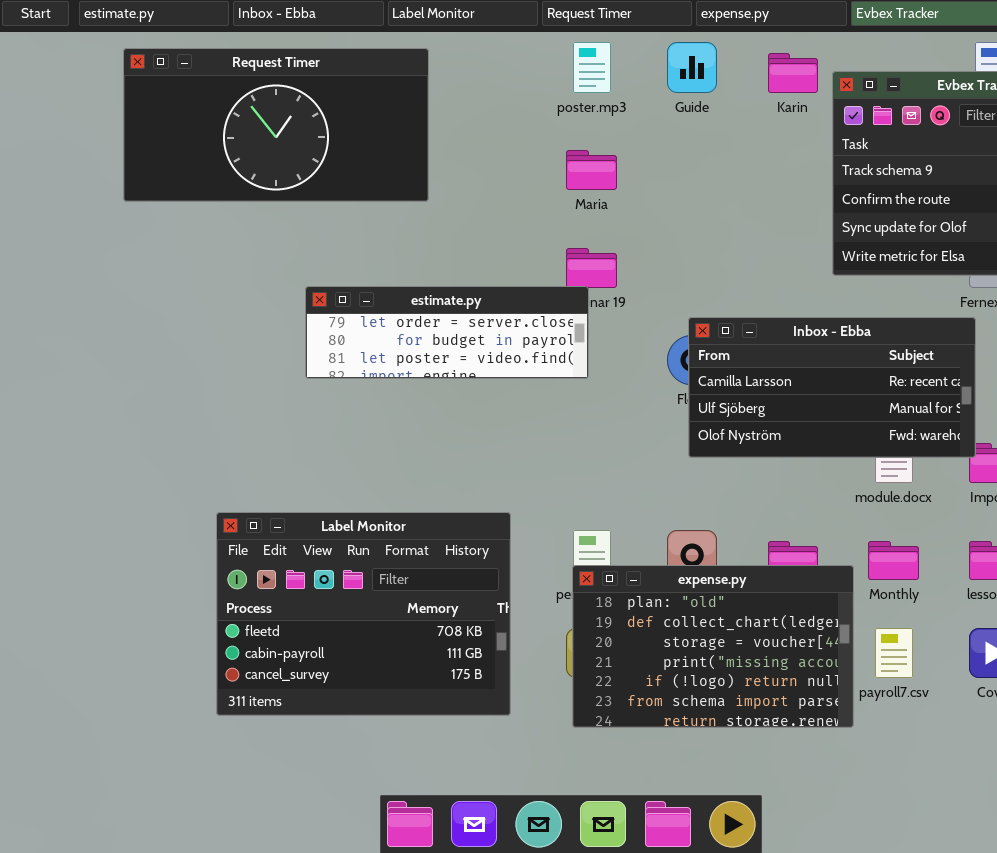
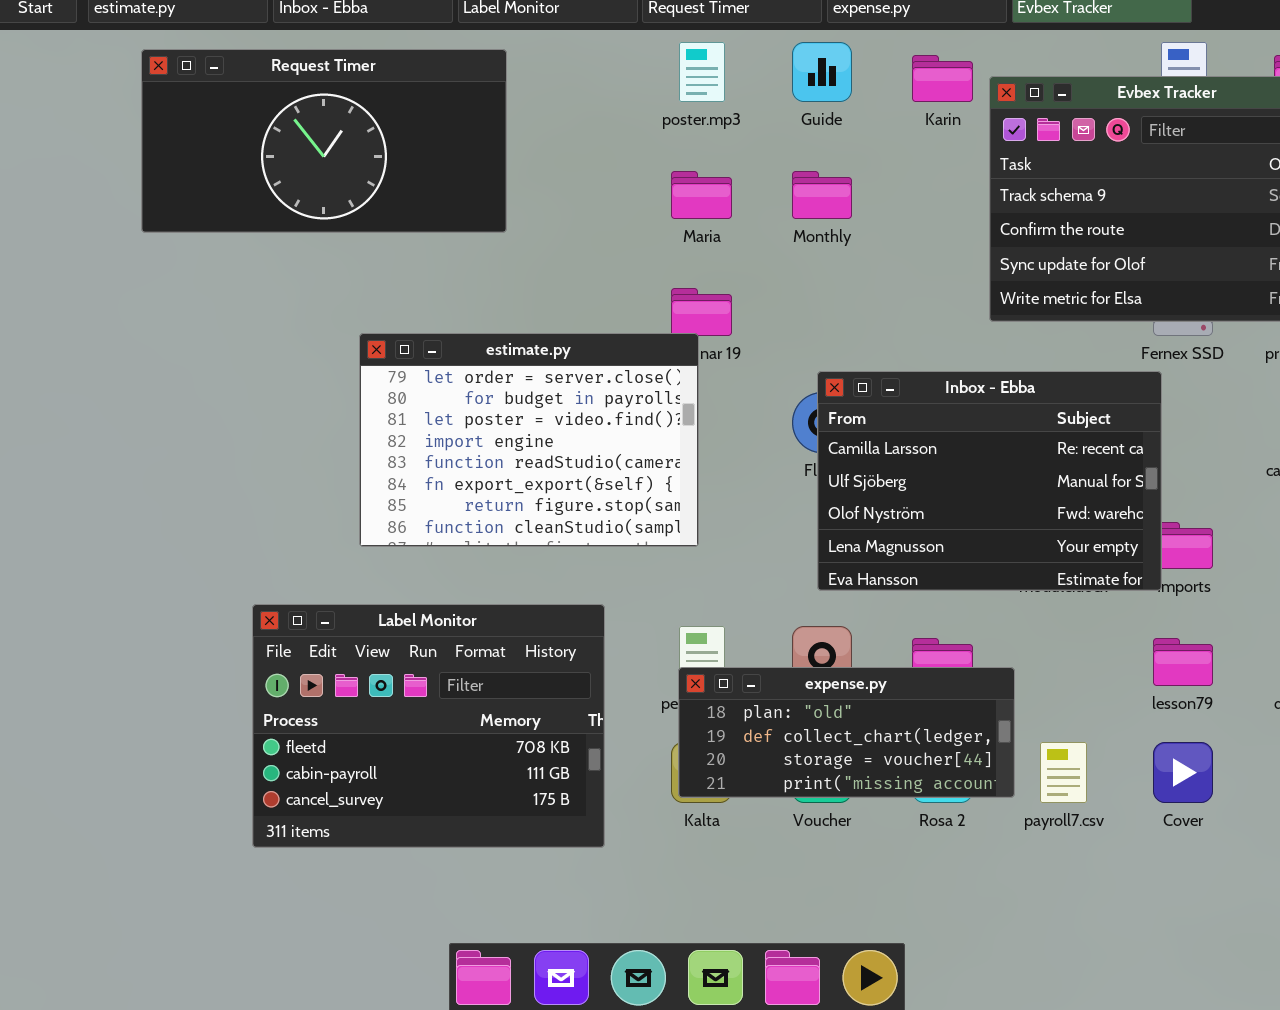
estimate.py: [305,286,589,379] -> [359,333,699,547], resized
Inbox - Ebba: [688,317,976,458] -> [817,371,1162,591], resized
Monthly: [868,541,919,580] -> [792,171,852,219], moved
expense.py: [572,565,854,728] -> [678,667,1015,798], resized

